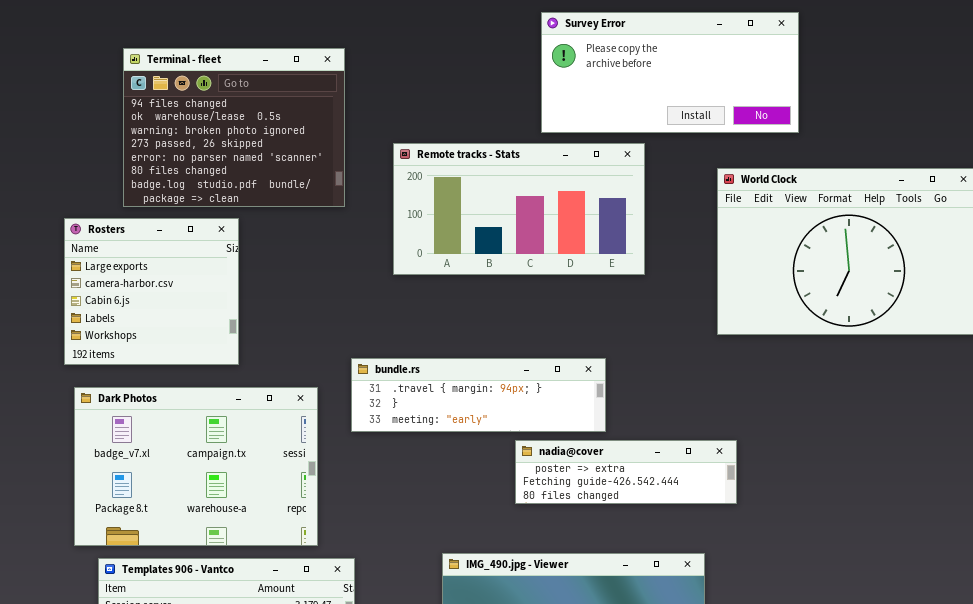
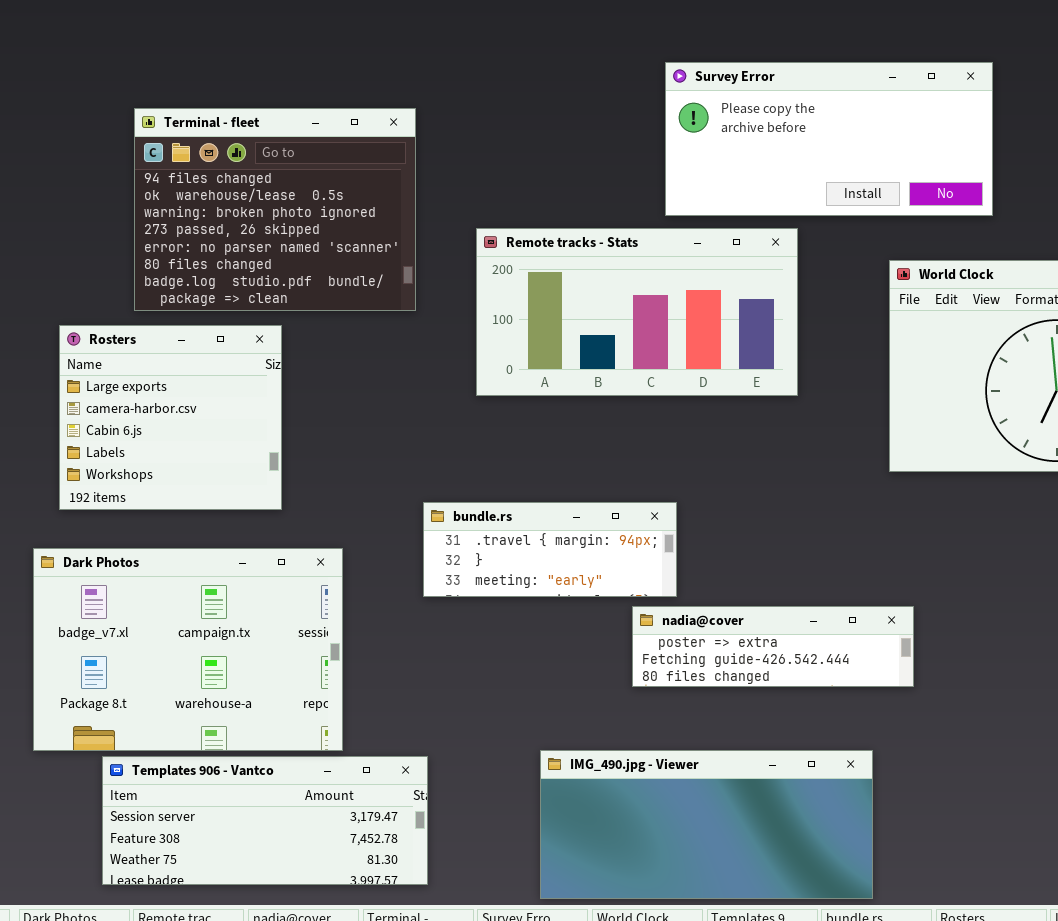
bundle.rs: [351,358,606,432] -> [423,502,677,597], resized
Dark Photos: [74,387,318,546] -> [33,548,343,751], moved

